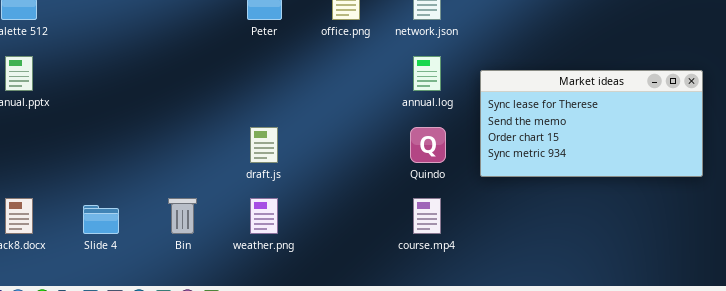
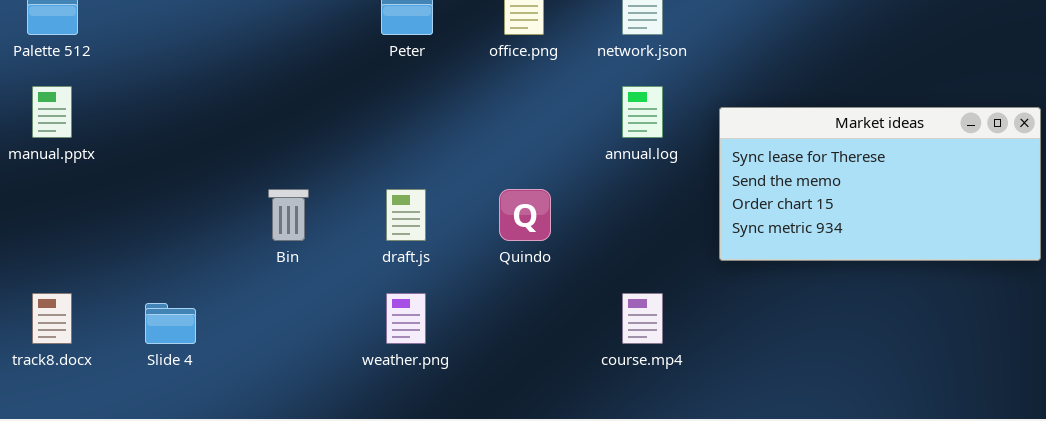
Quindo: [410,127,446,163] -> [499,189,551,241], moved
Bin: [168,198,197,234] -> [268,189,309,241], moved

